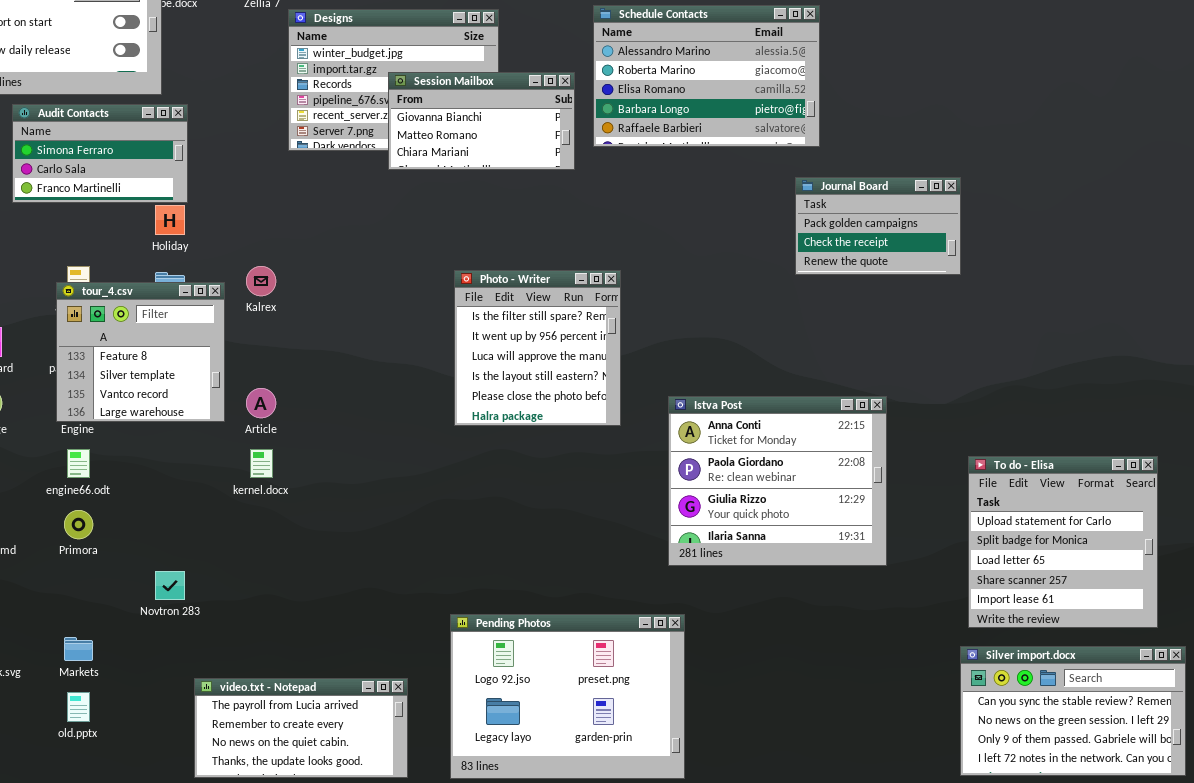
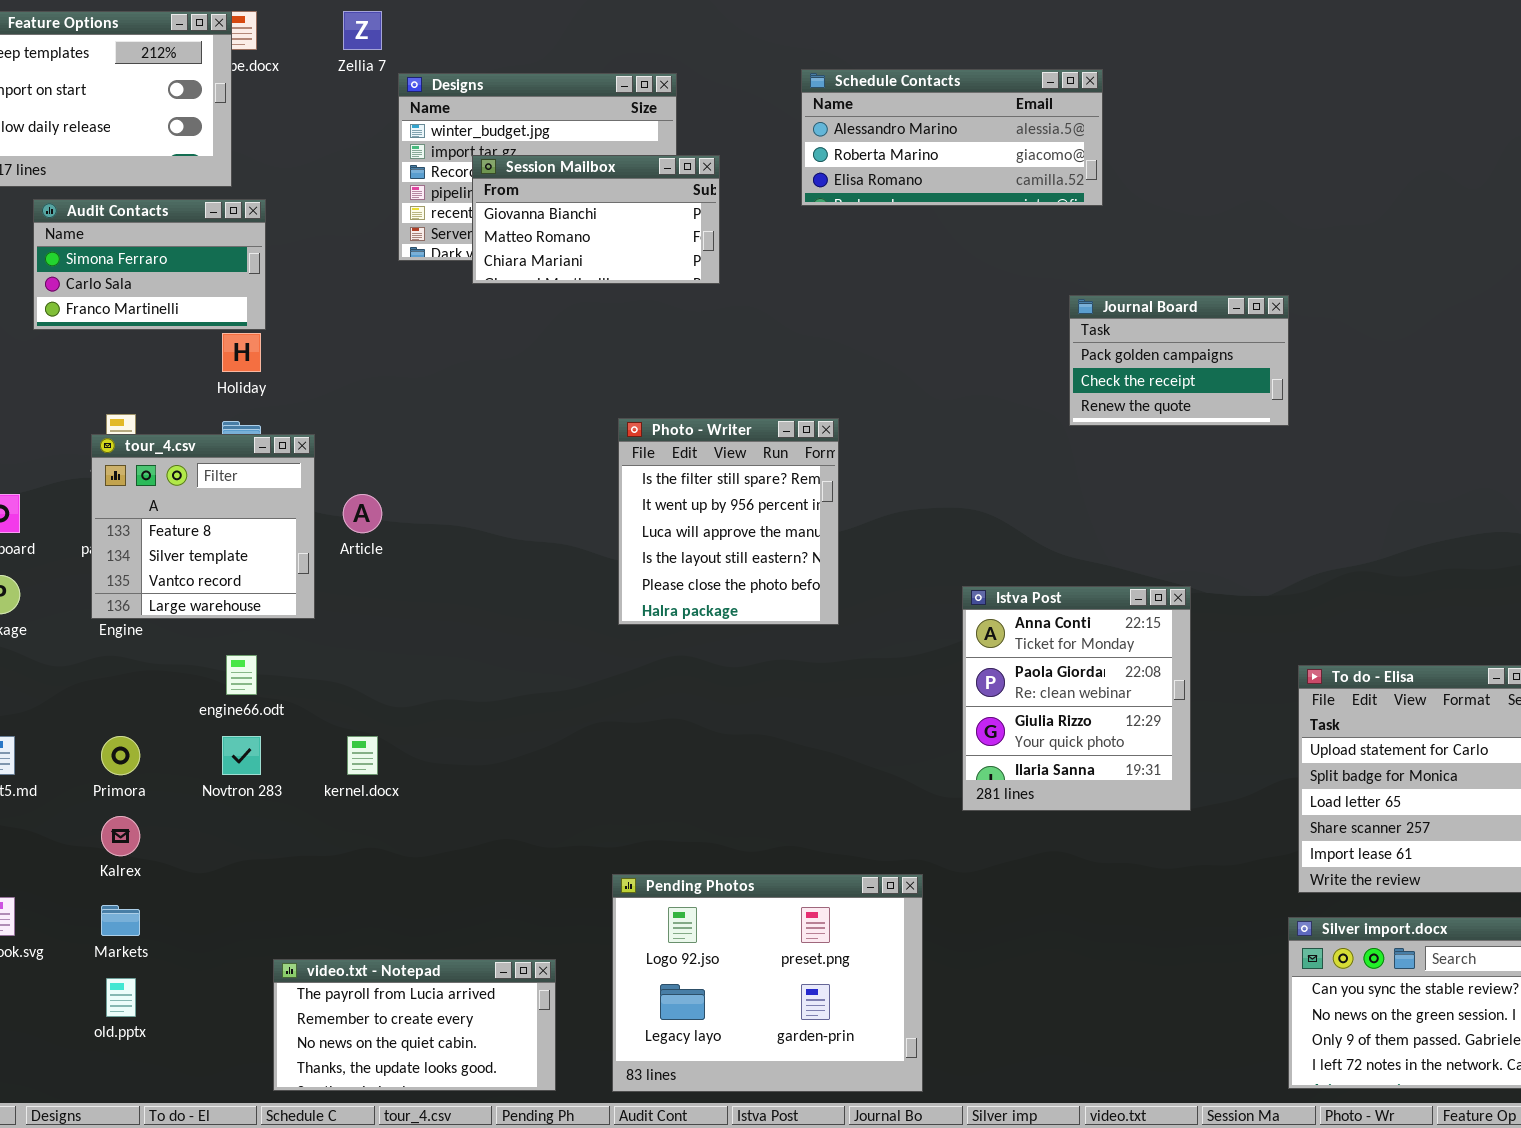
Schedule Contacts: [593,5,820,147] -> [801,69,1103,206], resized
Session Mailbox: [388,72,575,170] -> [472,155,720,284], moved
Kalrex: [246,266,276,296] -> [101,816,140,856], moved
Article: [246,388,276,418] -> [343,494,382,533], moved
Istva Post: [668,396,887,566] -> [962,586,1191,811], resized
engine66.odt: [67,449,90,478] -> [226,655,257,695], moved
kernel.docx: [250,449,273,478] -> [347,736,378,775], moved
Novtron 283: [155,571,185,600] -> [222,736,261,775], moved

